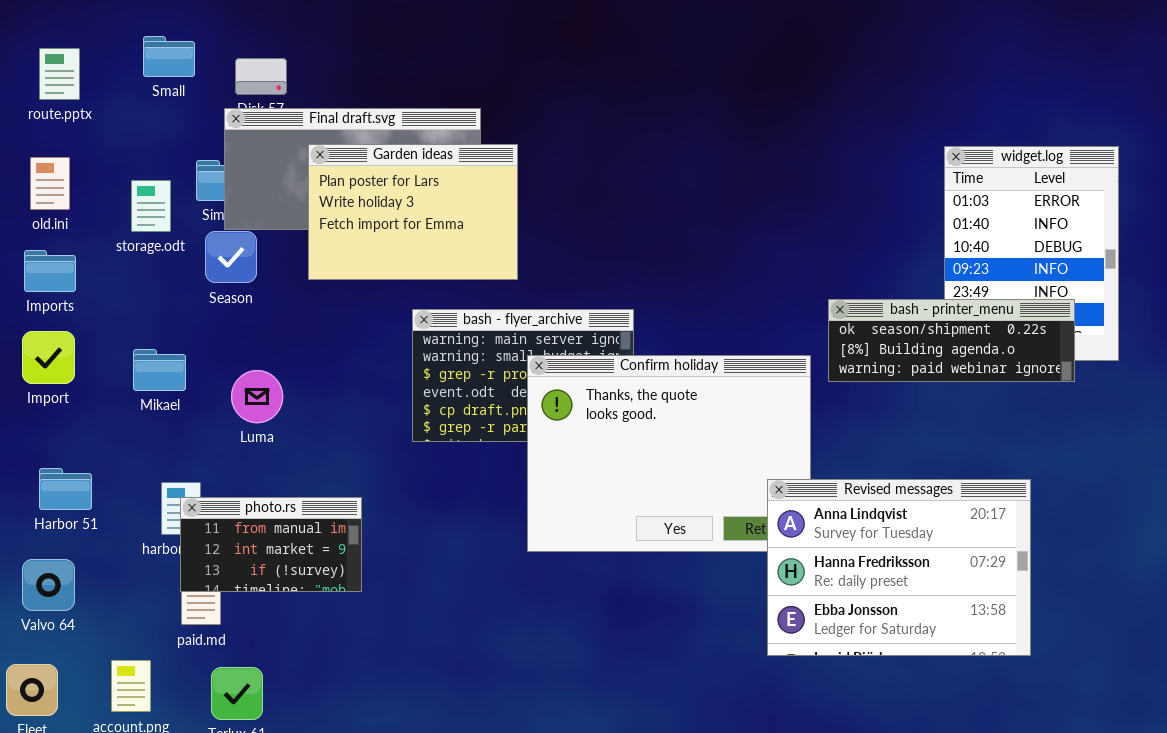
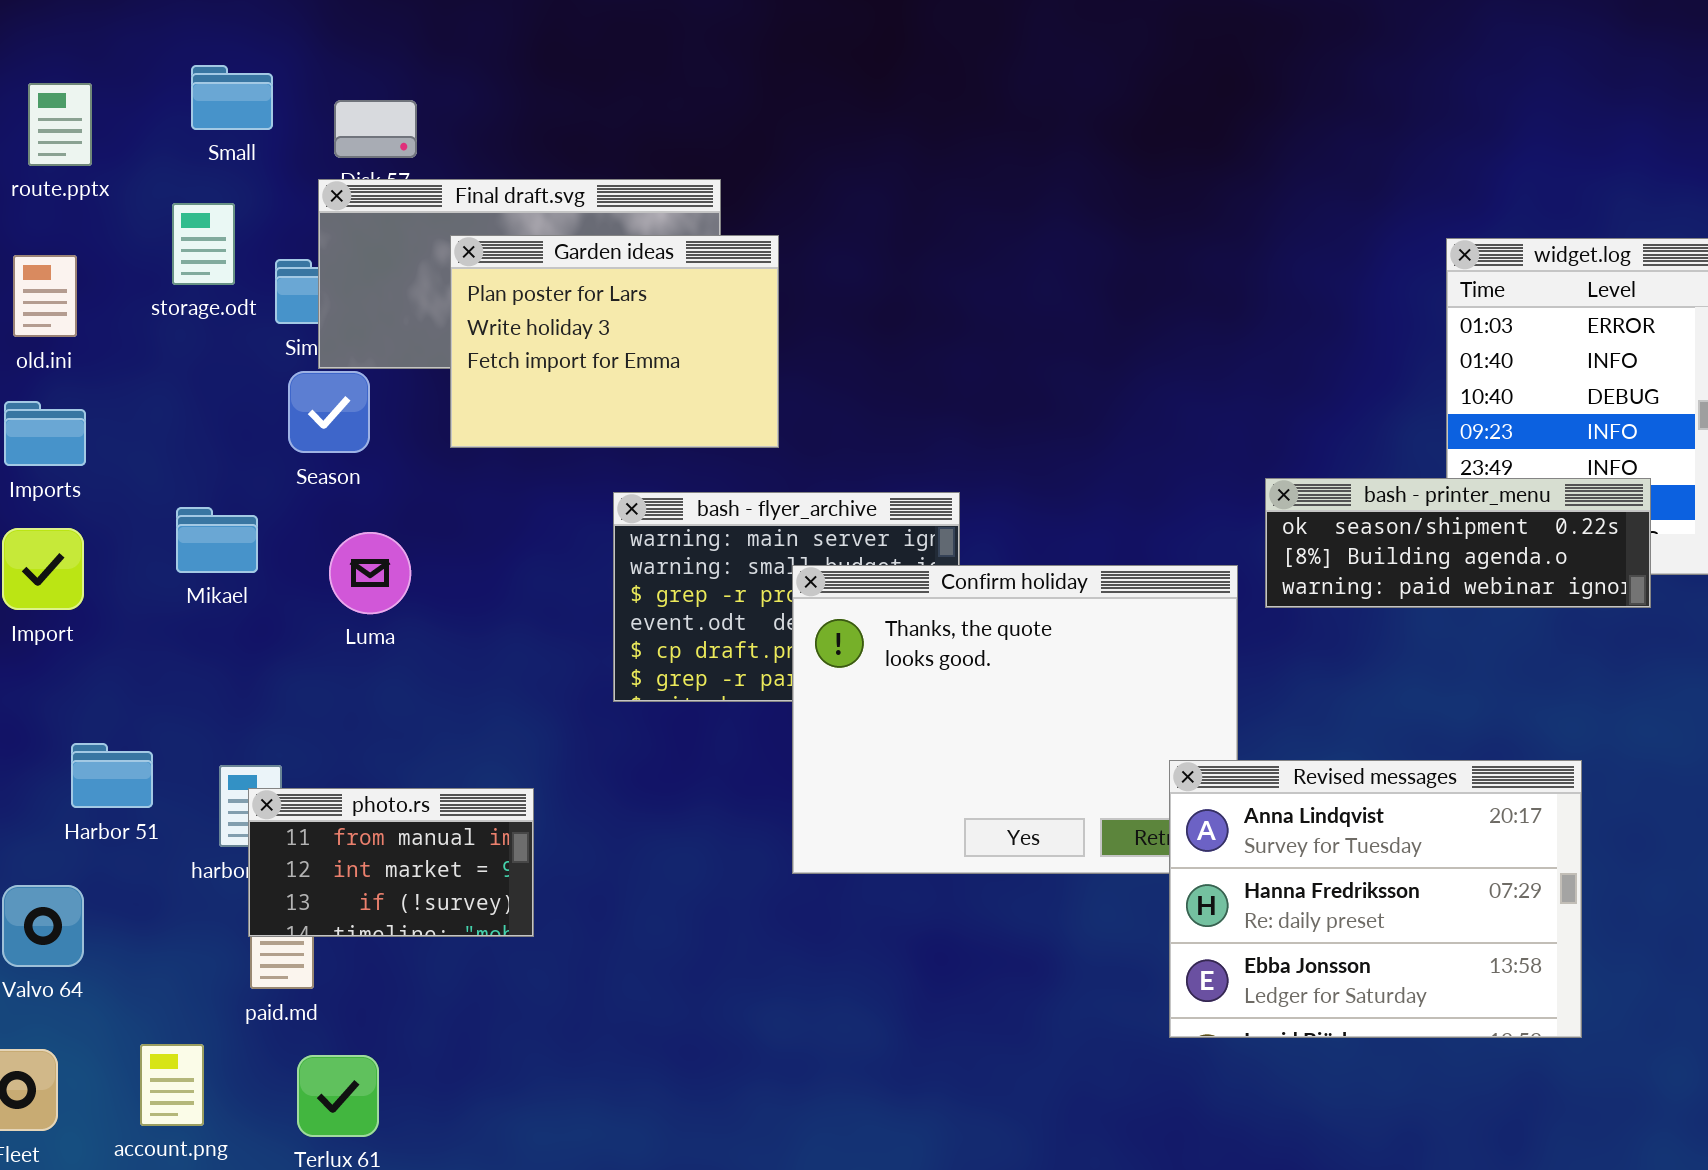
storage.odt: [131,180,171,232] -> [172,203,235,285], moved
Mikael: [133,349,186,391] -> [176,507,258,573], moved
Luma: [231,370,283,423] -> [329,532,411,614], moved
Harbor 51: [39,468,92,510] -> [71,743,153,808], moved

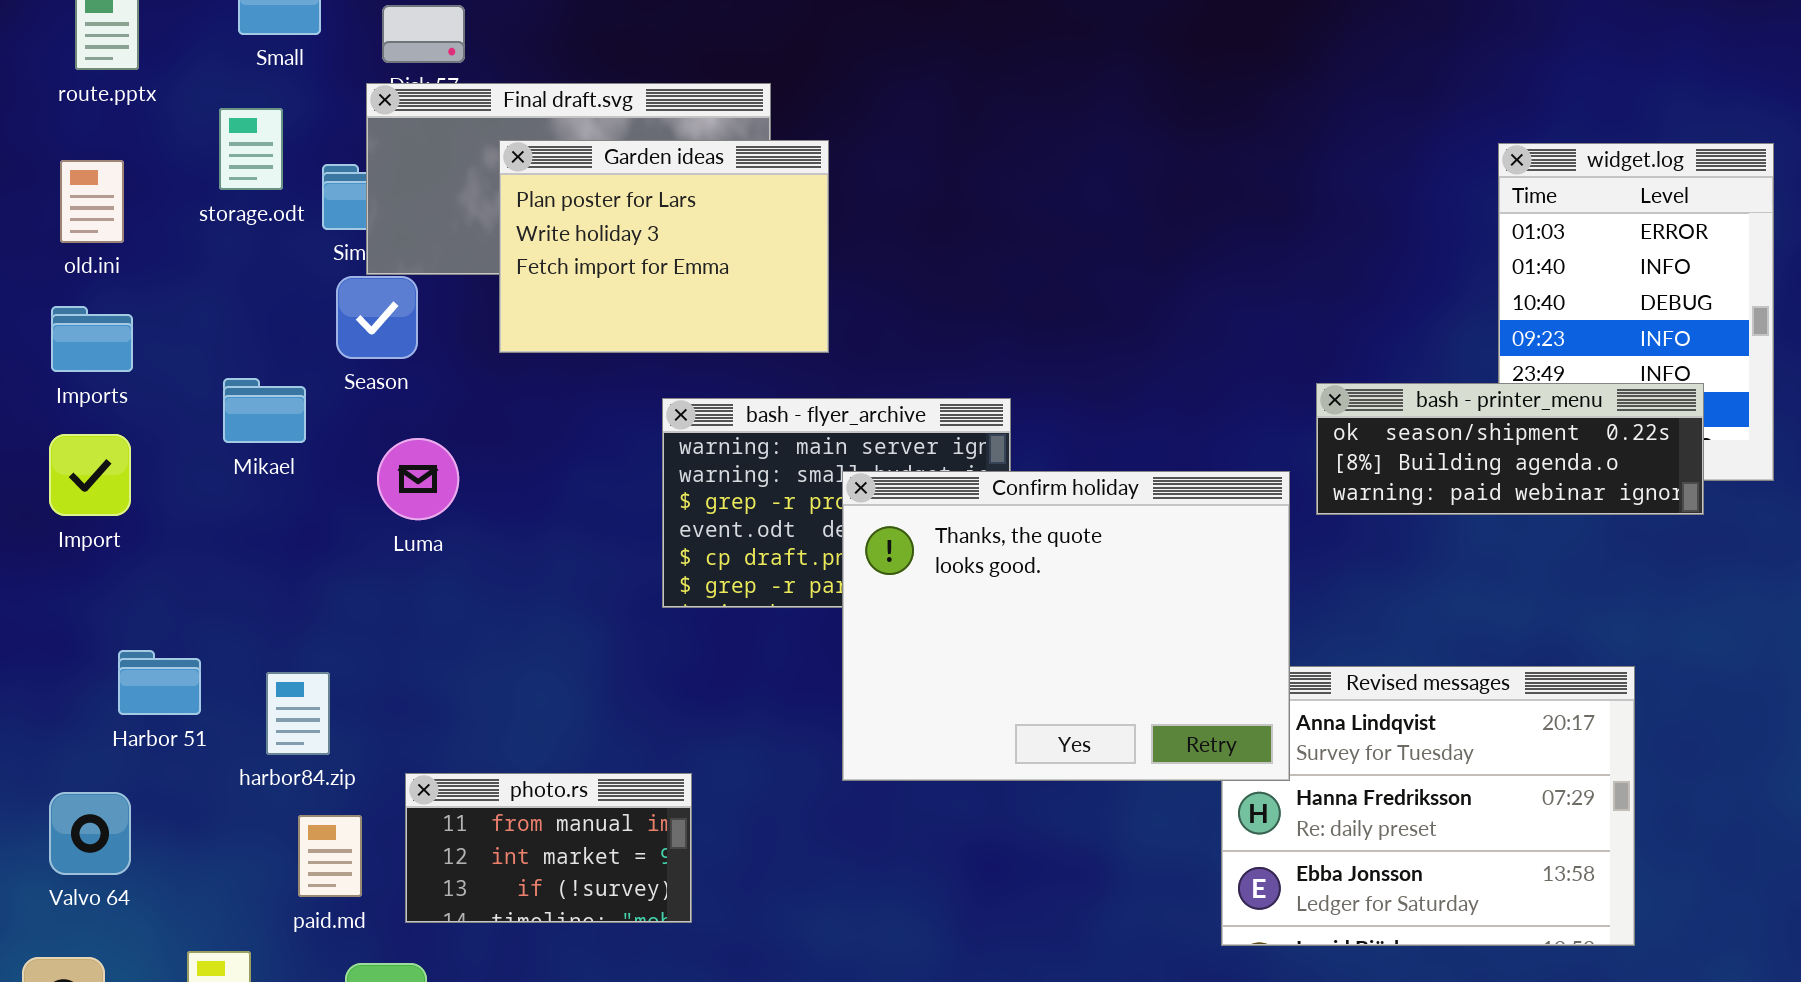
Mikael: [176,507,258,573] -> [223,378,306,443], moved
Confirm holiday: [792,565,1238,874] -> [842,471,1290,781], raised
photo.rs: [248,788,534,937] -> [405,773,692,923], moved

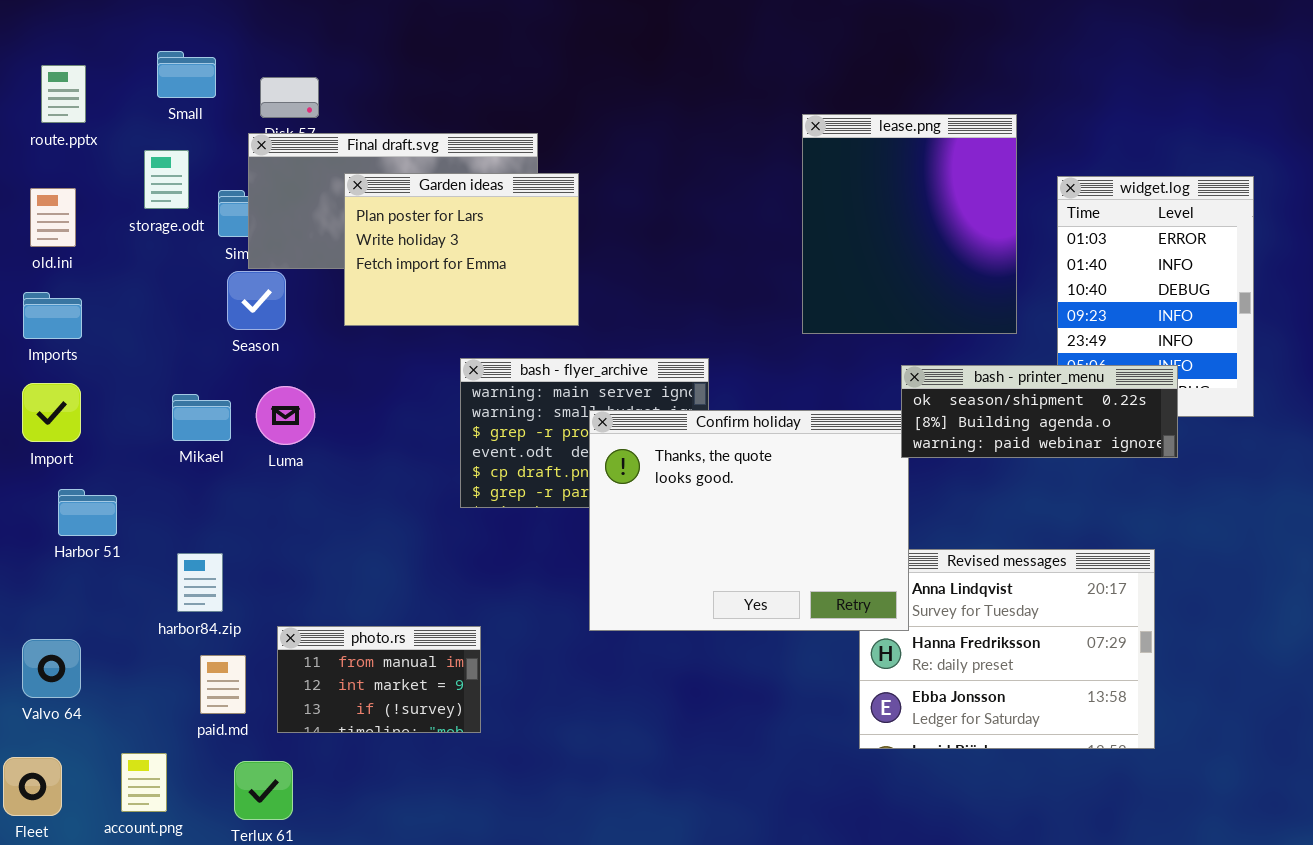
lease.png: none -> [802,114,1017,334], opened
Mikael: [223,378,306,443] -> [172,394,231,441], moved
bash - printer_menu: [1316,383,1704,515] -> [901,365,1178,458], moved
Harbor 51: [118,650,201,715] -> [58,489,117,536], moved

